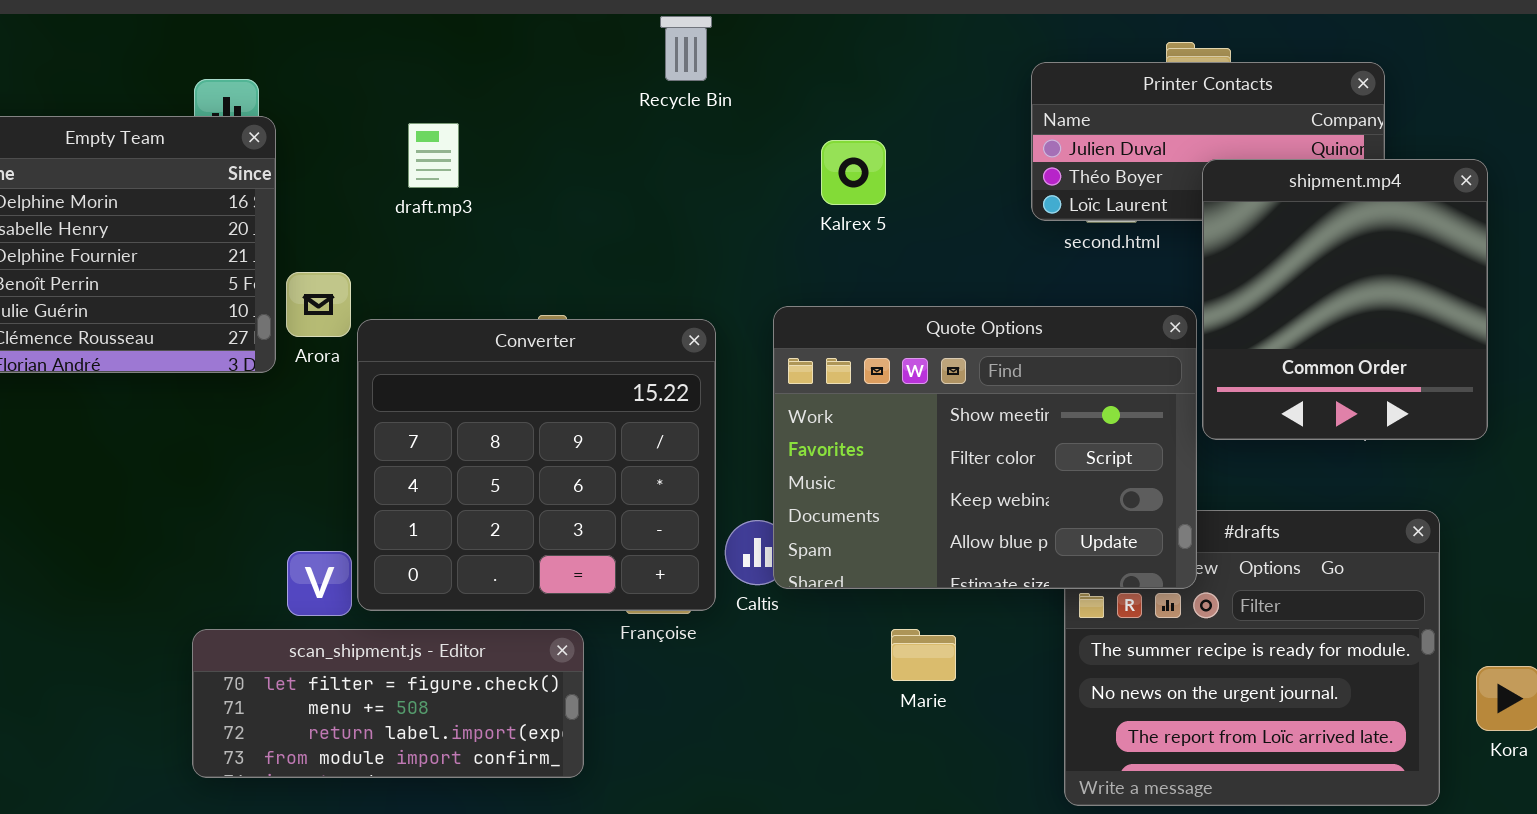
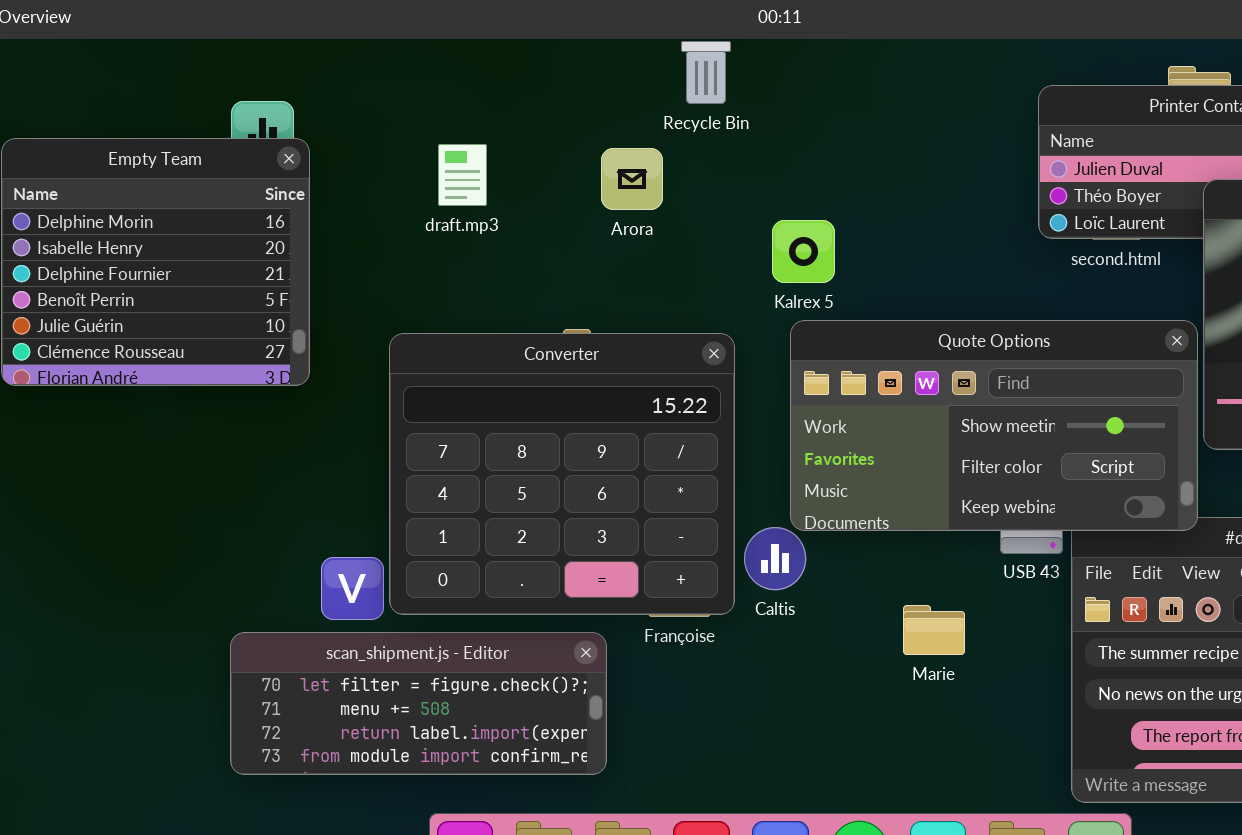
Kalrex 5: [821,140,886,205] -> [772,220,835,283], moved
Arora: [286,272,351,337] -> [601,148,663,210], moved
Quote Options: [773,306,1197,589] -> [790,320,1198,531], resized
Marie: [891,629,956,681] -> [903,605,965,655], moved

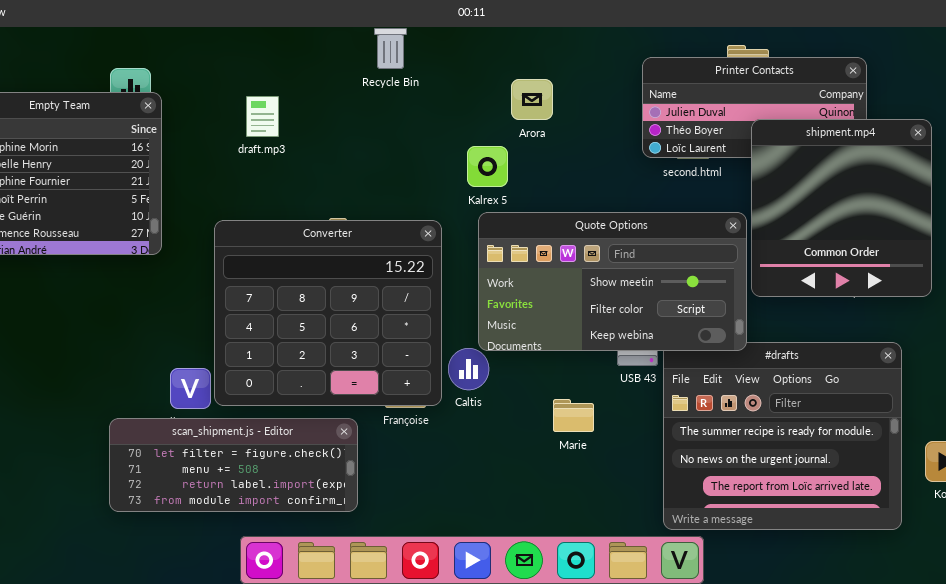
Recycle Bin: [681,41,731,104] -> [374,28,407,69], moved
Arora: [601,148,663,210] -> [511,79,553,120], moved

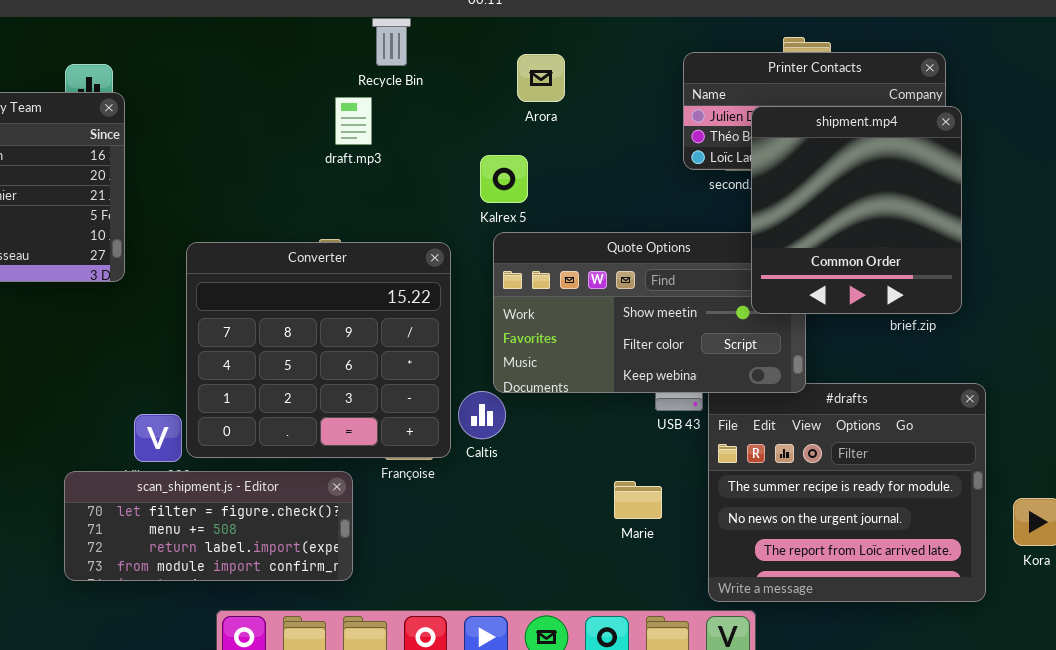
Arora: [511,79,553,120] -> [517,54,565,102], moved
draft.mp3: [246,96,279,137] -> [335,97,372,145], moved
shipment.mp4: [751,119,932,297] -> [751,106,962,314], moved
Marie: [553,399,594,432] -> [614,481,662,519], moved

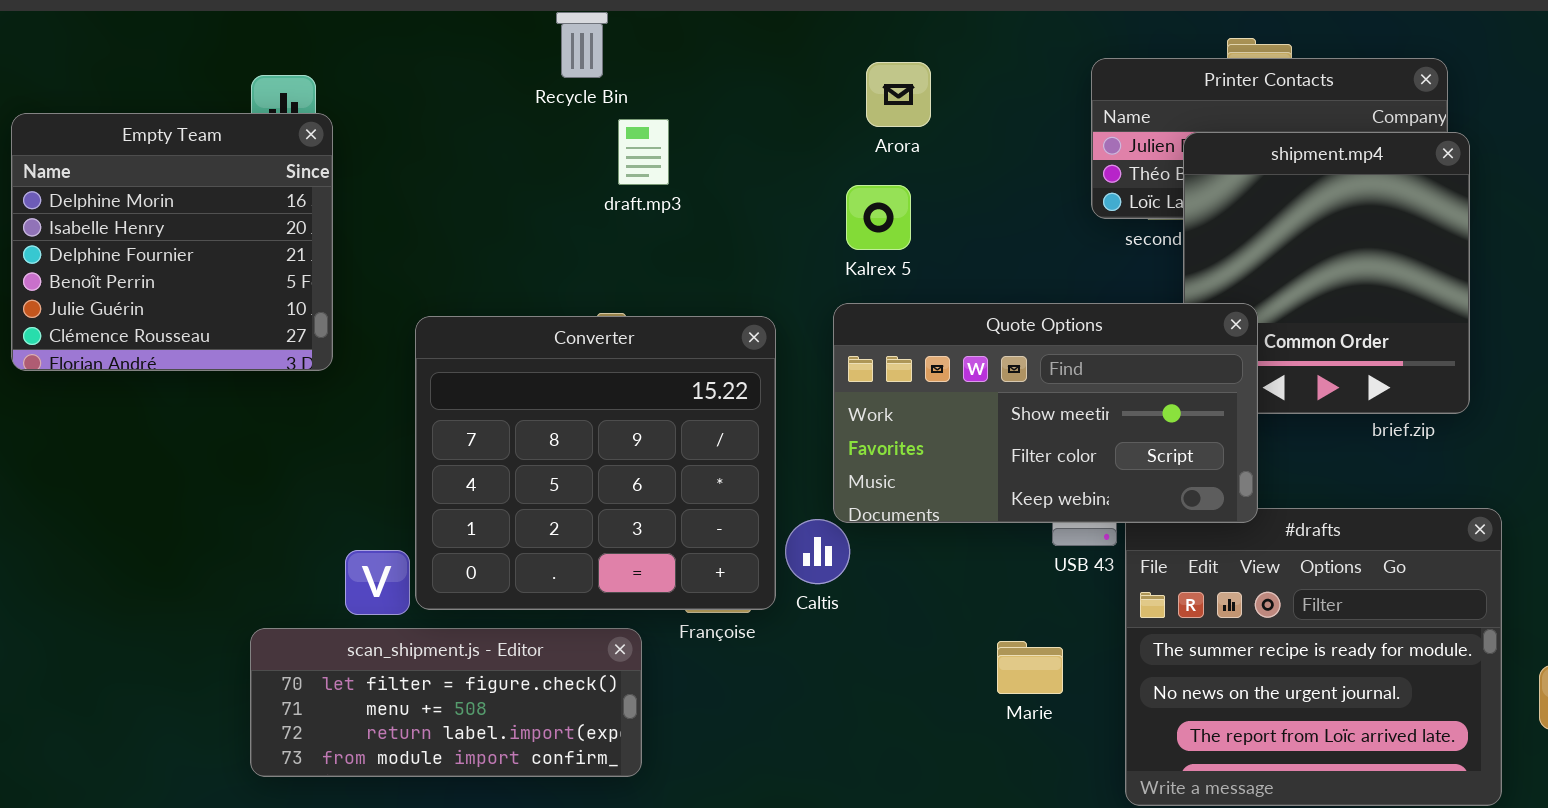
Recycle Bin: [372,18,411,66] -> [556,12,608,78], moved
Kalrex 5: [480,155,528,203] -> [846,185,911,250], moved
Quote Options: [493,232,806,393] -> [833,303,1258,523], raised

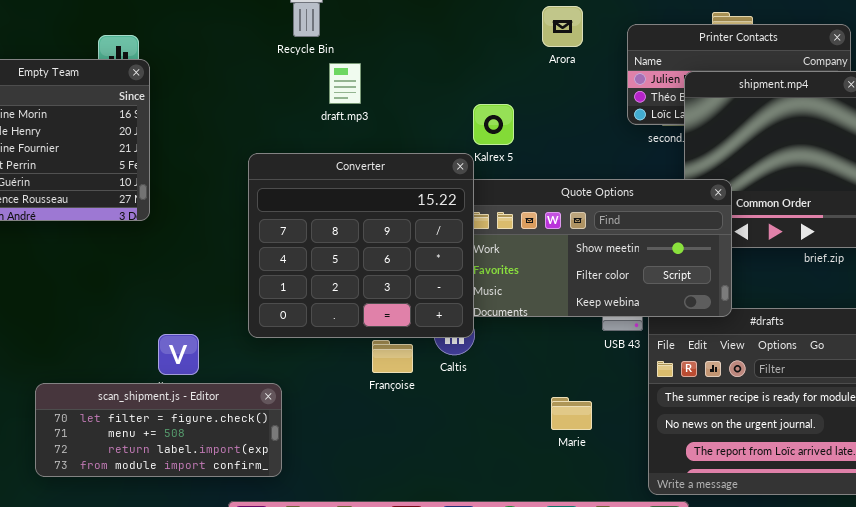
Arora: [866,62,931,127] -> [542,6,583,47], moved
Converter: [415,316,776,610] -> [248,153,474,338], moved
scan_shipment.js - Editor: [250,628,642,777] -> [35,383,282,477], moved
Marie: [997,641,1063,694] -> [551,397,592,430], moved

